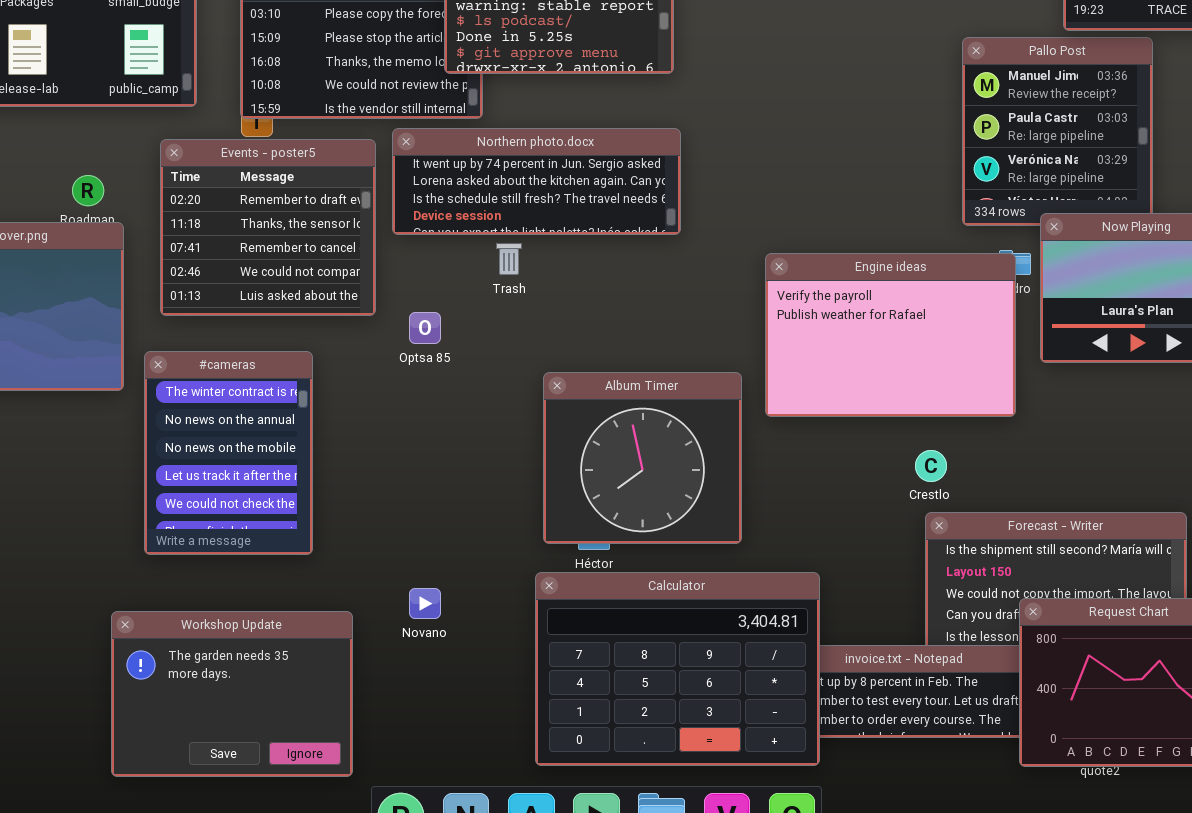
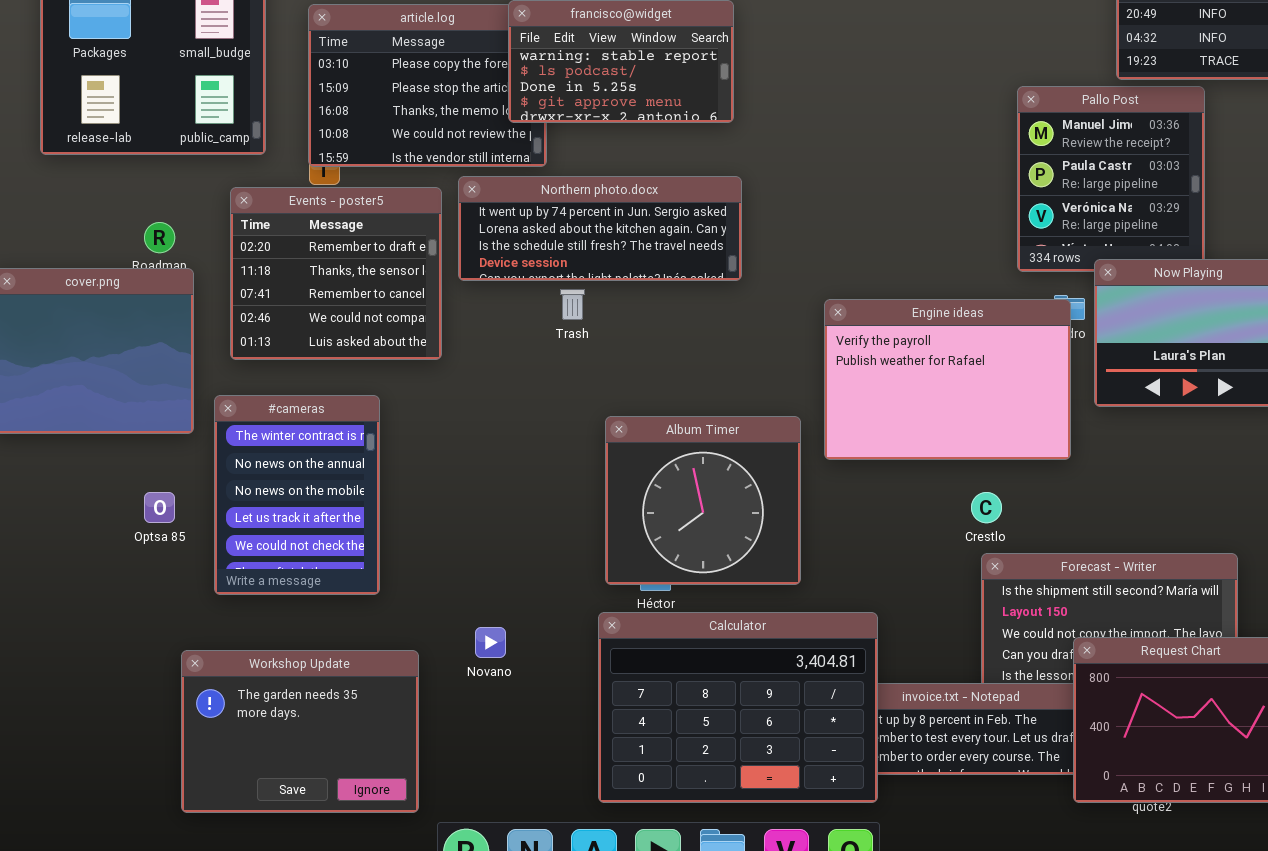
Optsa 85: [409,312,441,344] -> [144,492,175,523], moved

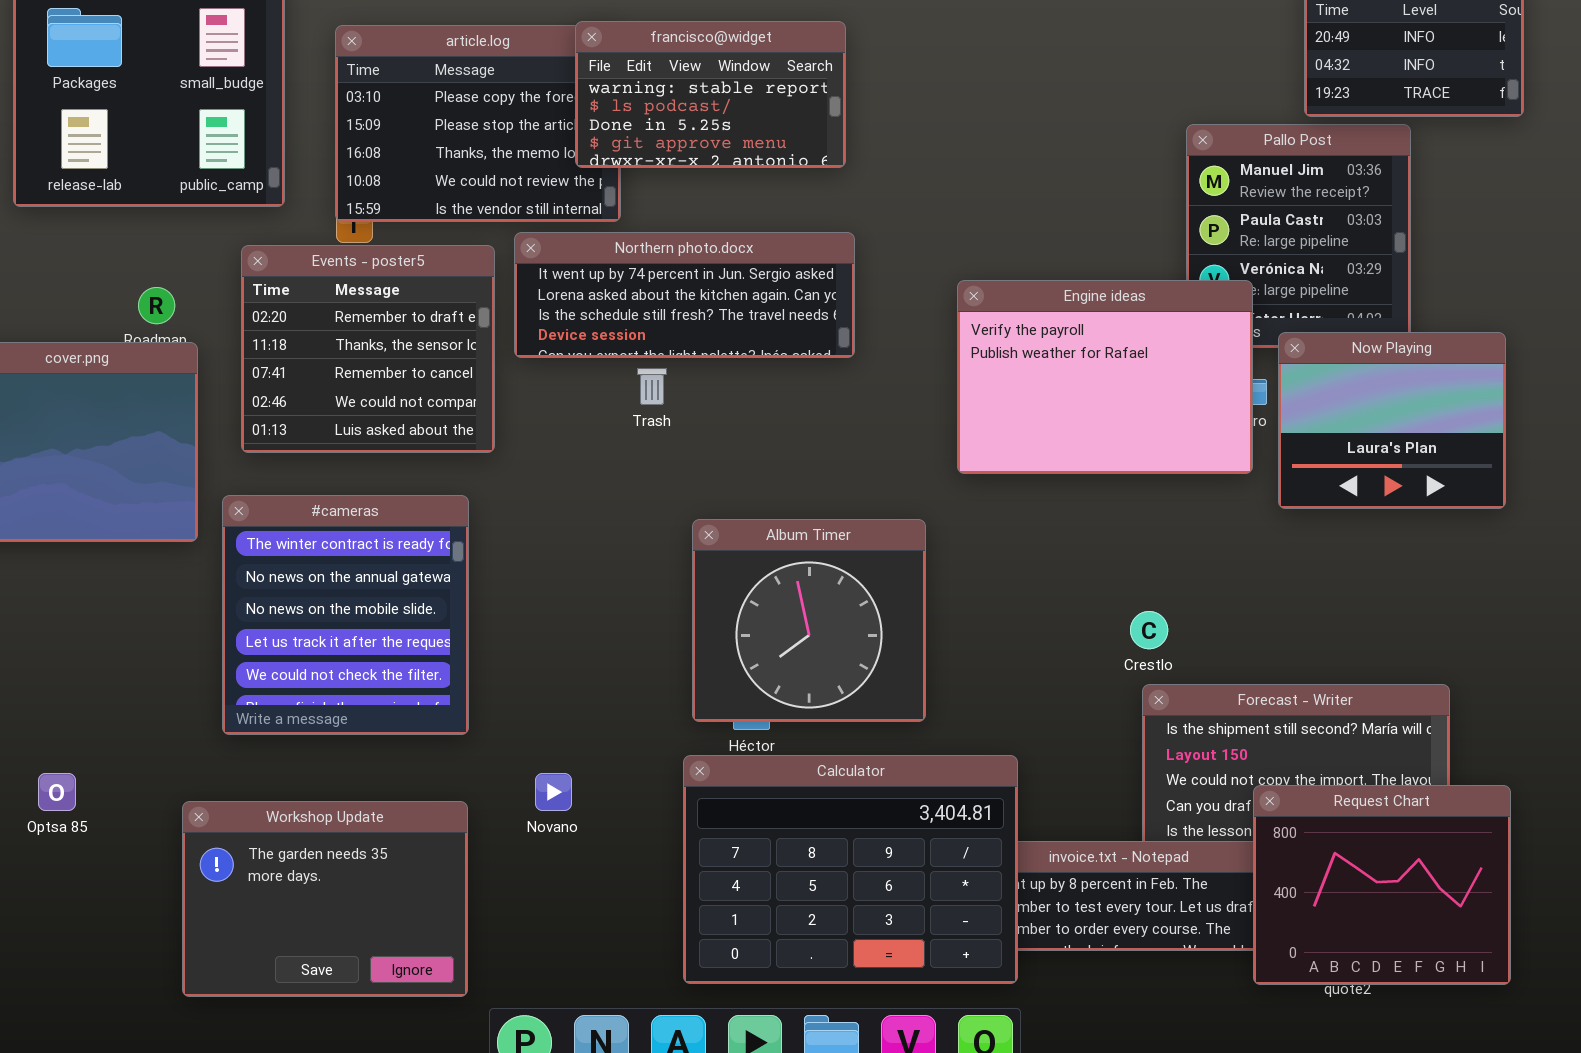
Engine ideas: [824,299,1071,460] -> [957,280,1253,474], moved
#cameras: [214,395,380,595] -> [222,495,469,735], resized
Optsa 85: [144,492,175,523] -> [38,773,76,811], moved

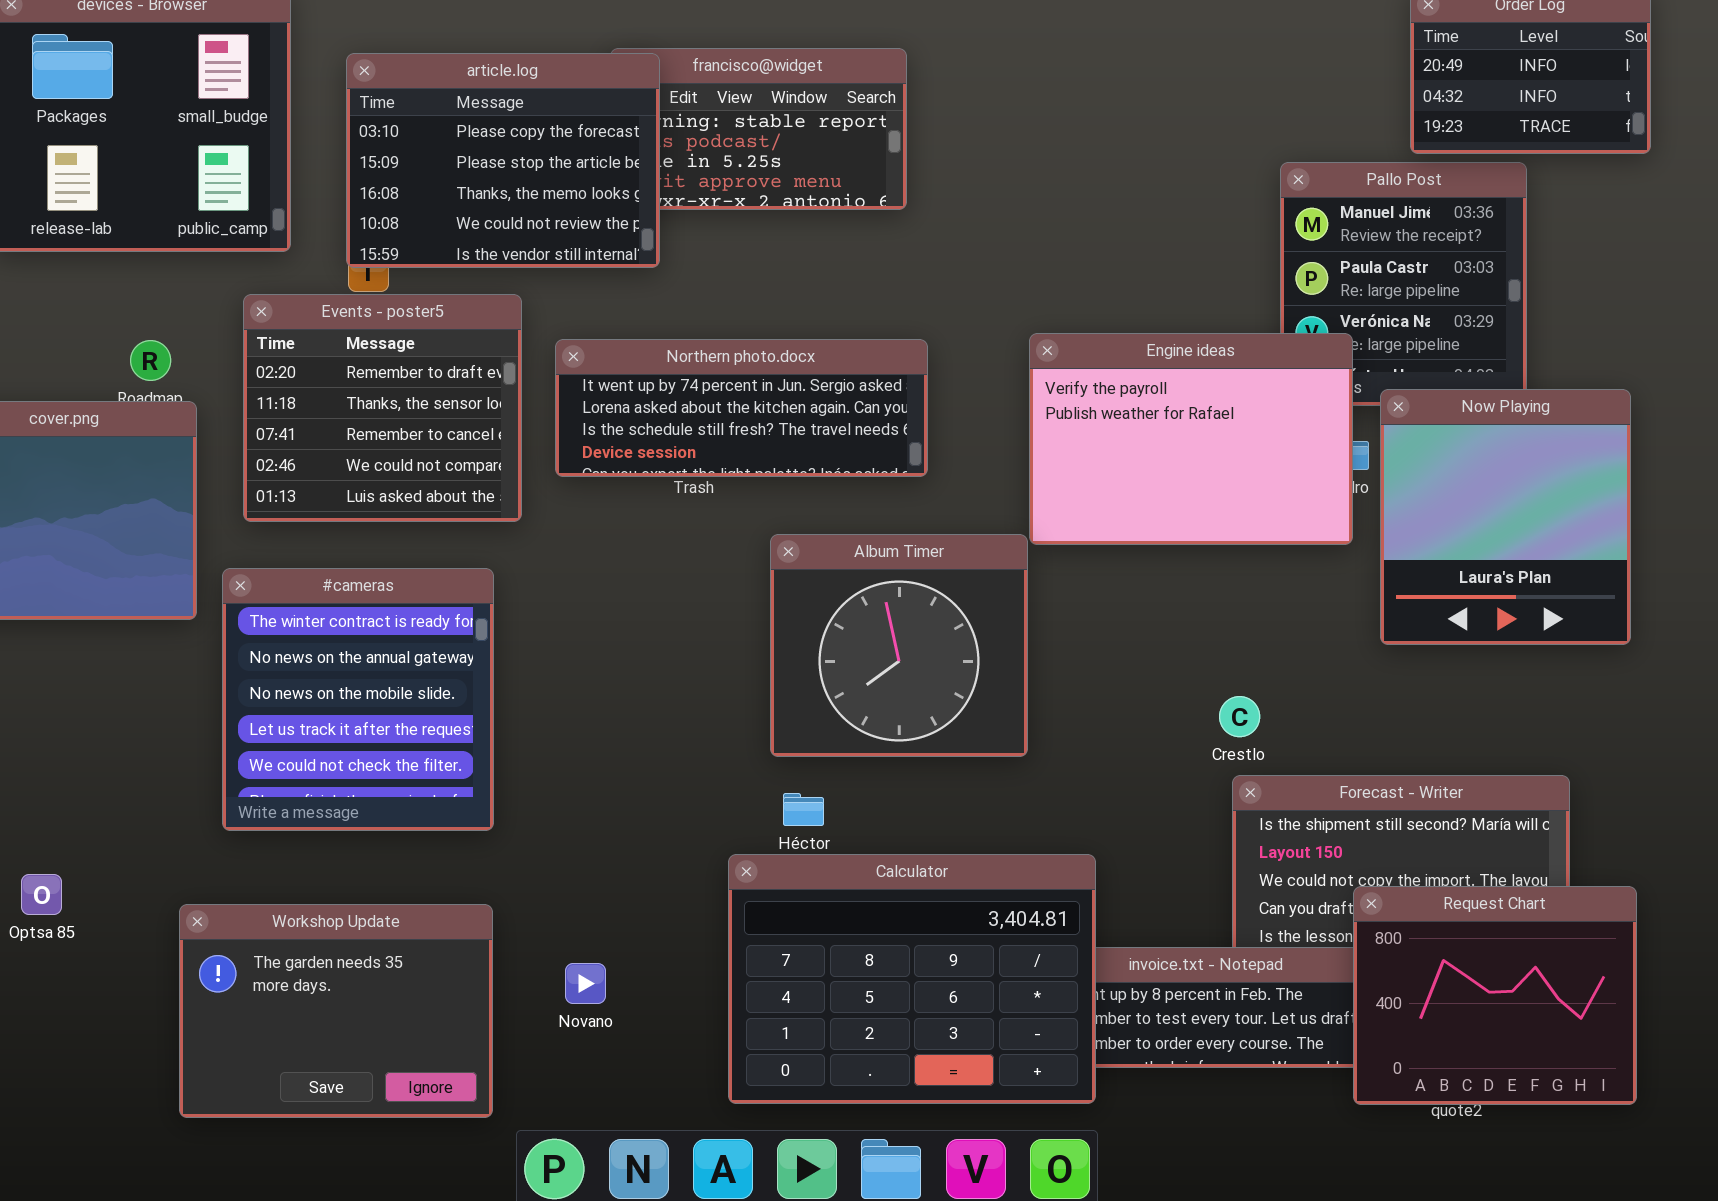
article.log: [335,25,621,222] -> [346,53,660,268], raised
Northern photo.docx: [514,232,855,358] -> [555,339,928,477], moved
Now Playing: [1278,332,1506,509] -> [1380,389,1631,645], resized
Album Timer: [692,519,926,722] -> [770,534,1028,757], moved
Novano: [535,773,572,811] -> [565,963,606,1004], moved

